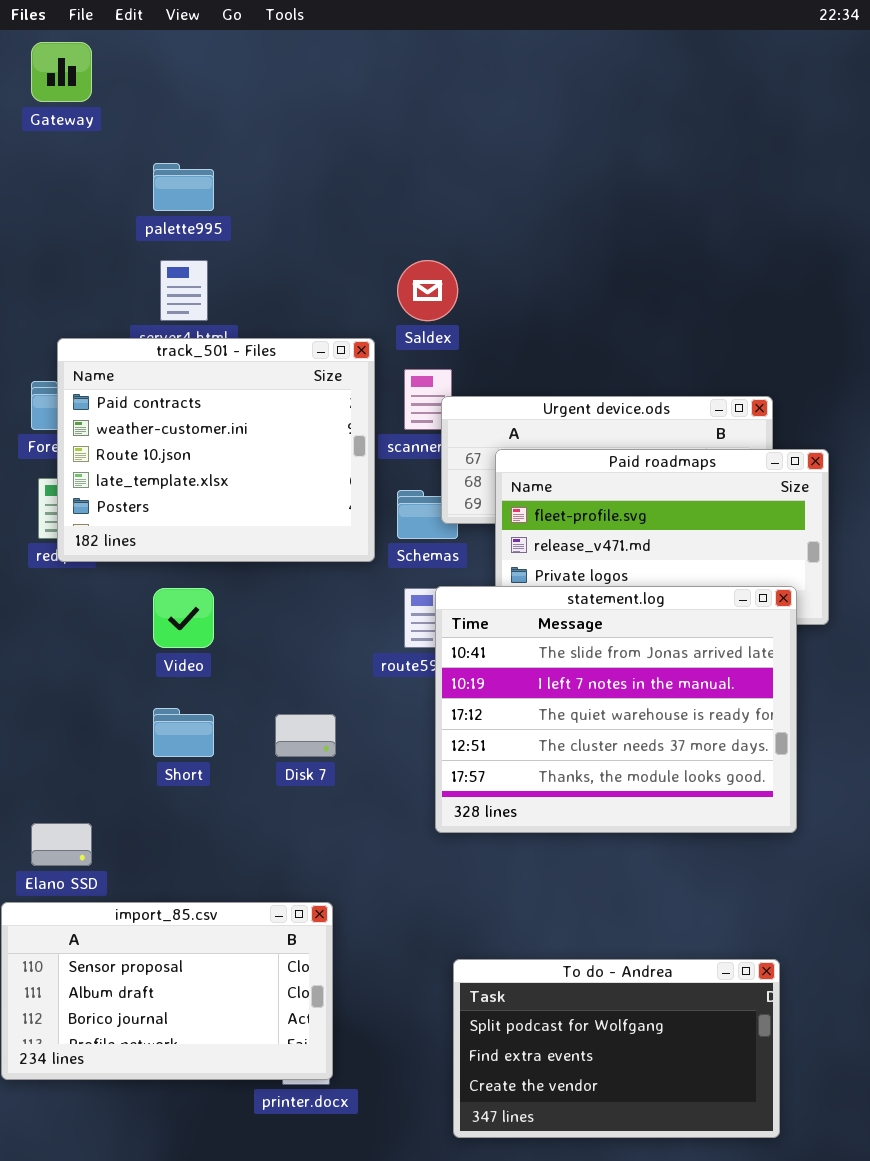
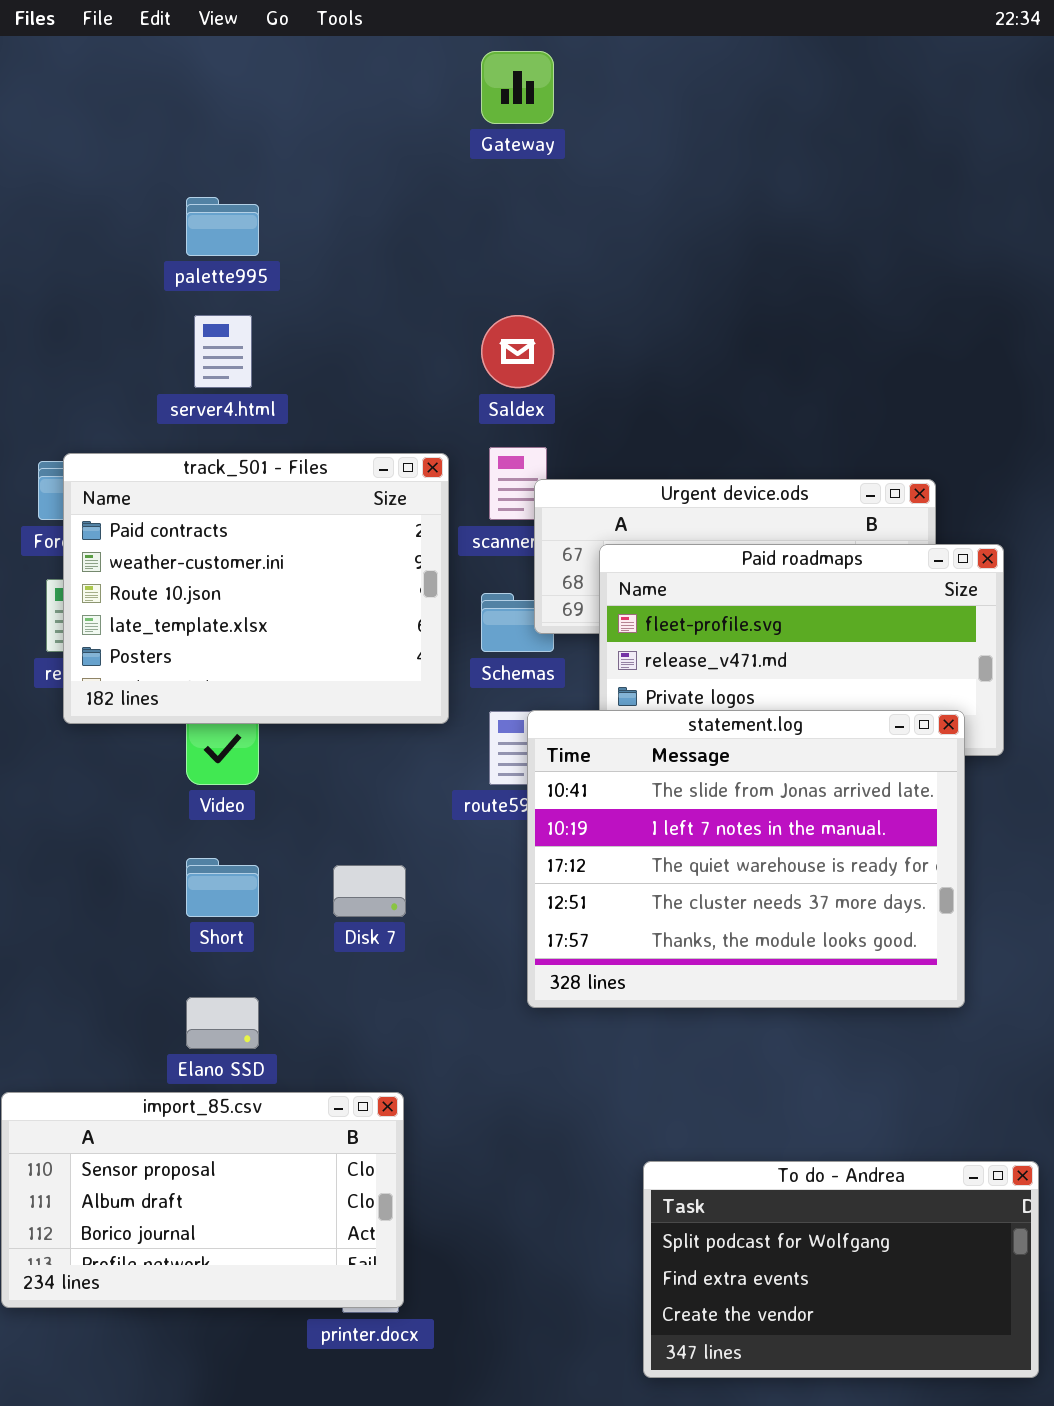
Gateway: [31,42,92,102] -> [481,51,554,124], moved
track_501 - Files: [57,338,375,562] -> [63,453,449,724], moved
Elano SSD: [31,823,92,866] -> [186,997,259,1049], moved
To do - Andrea: [453,959,780,1138] -> [643,1161,1039,1378], moved

